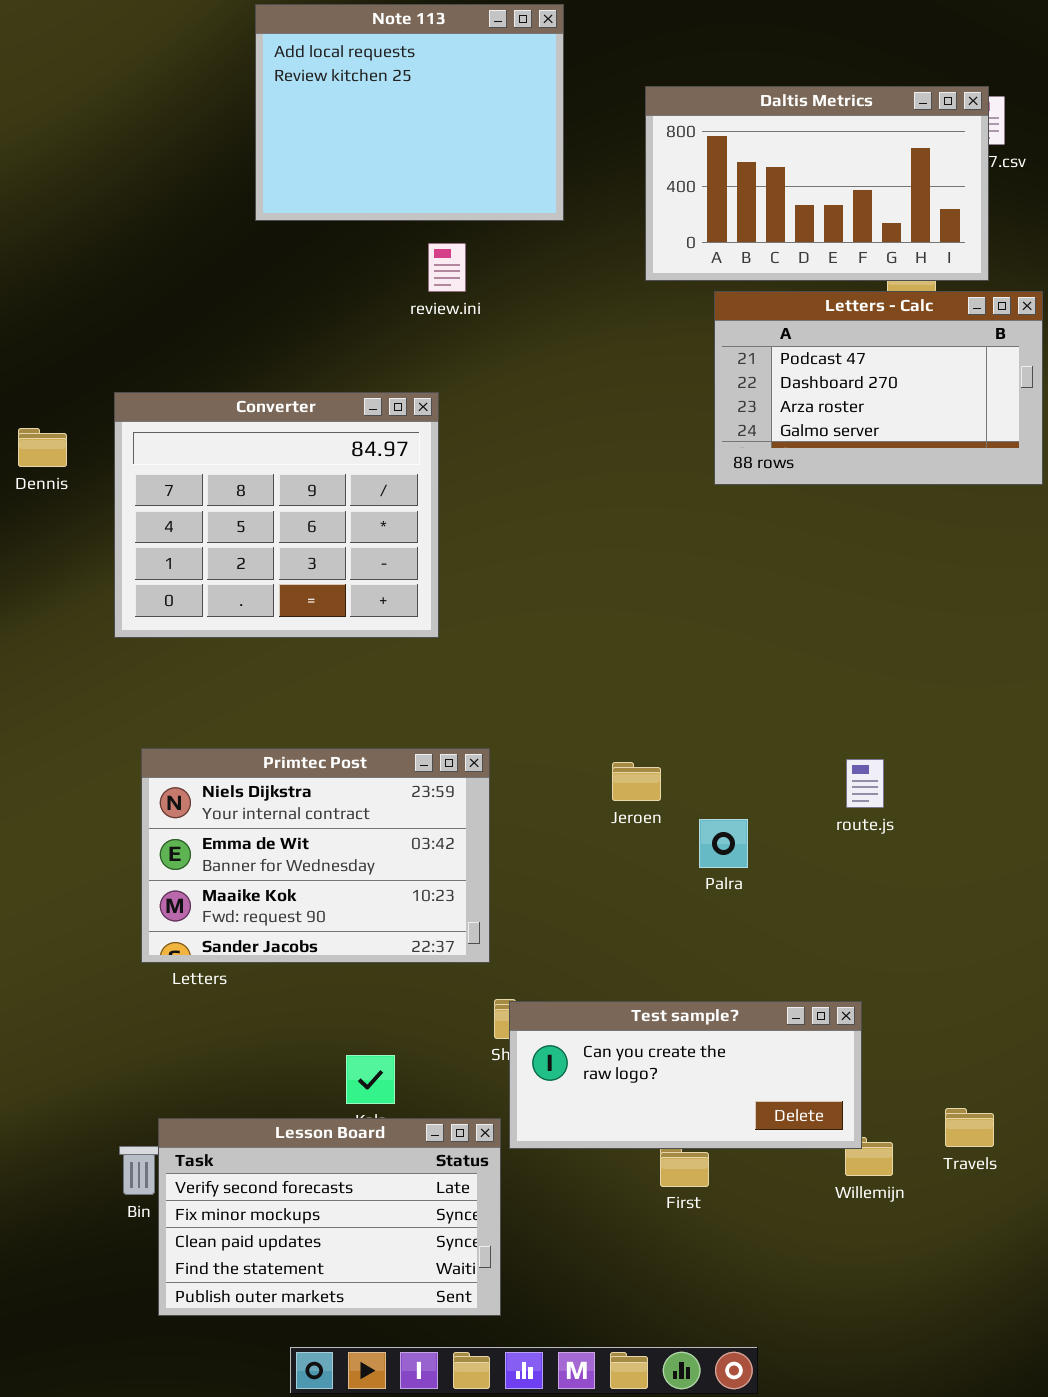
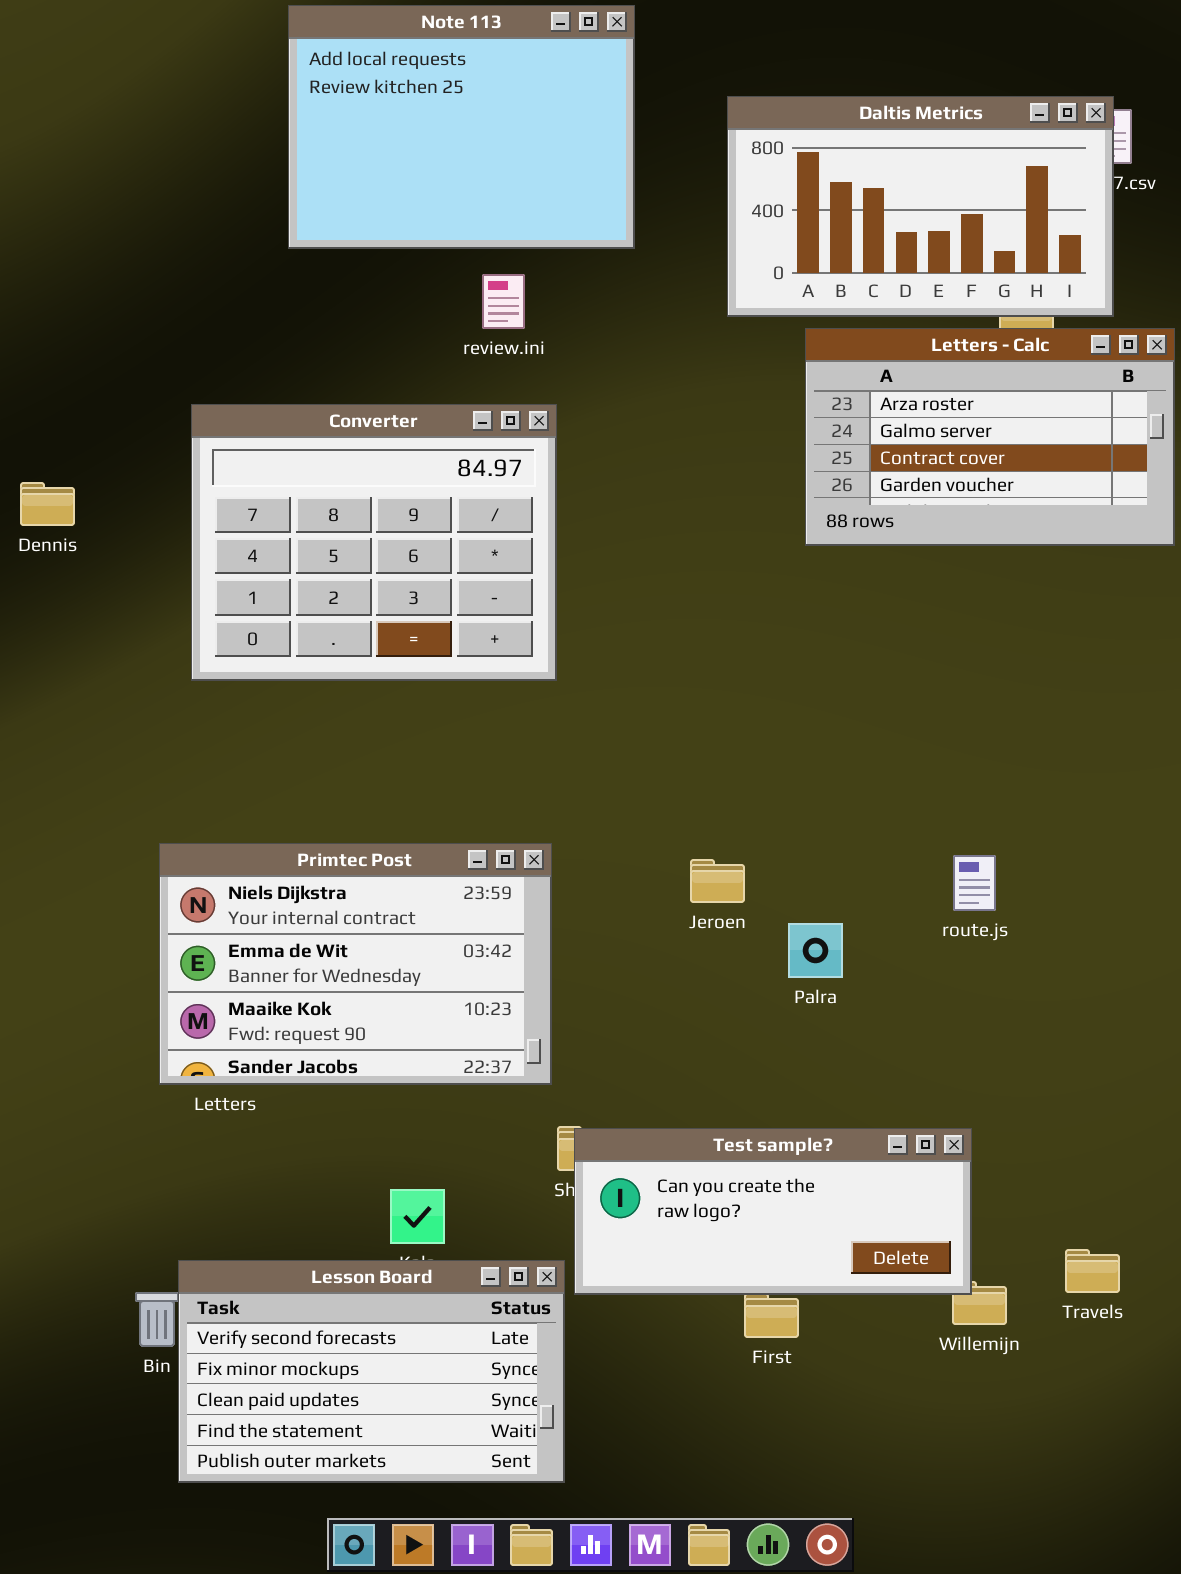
Letters - Calc: [714,291,1043,485] -> [805,328,1175,546], scrolled down 2 rows
Converter: [114,392,439,638] -> [191,404,557,681], moved

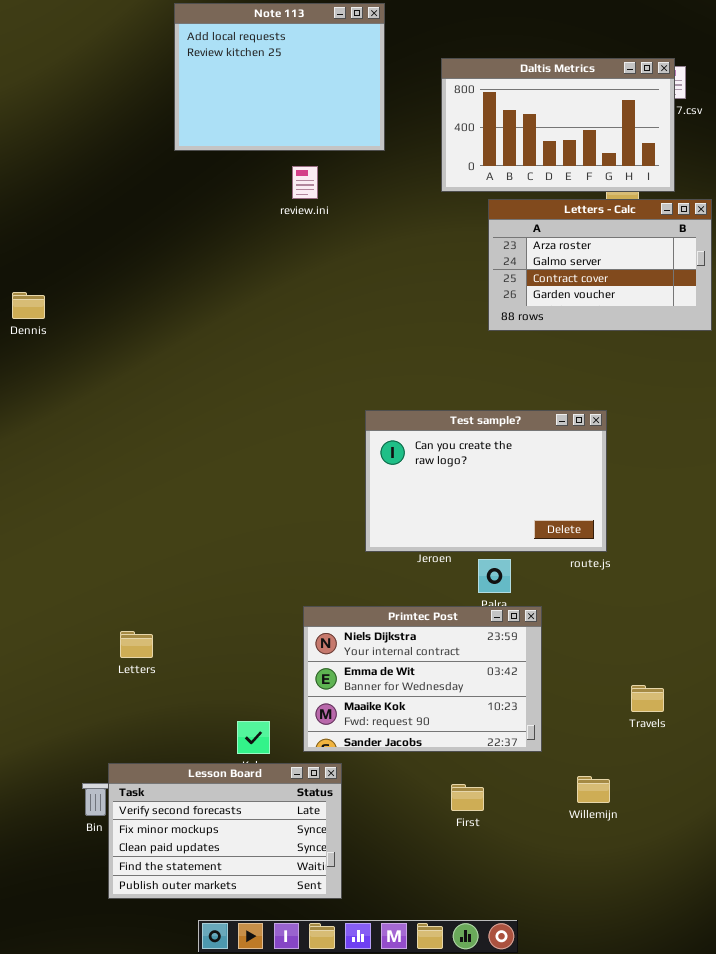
Converter: [191,404,557,681] -> none, closed
Primtec Post: [159,843,552,1085] -> [303,606,542,752], moved
Test sample?: [574,1128,972,1295] -> [365,410,607,552], moved, resized
Travels: [1065,1249,1120,1293] -> [631,685,664,712], moved

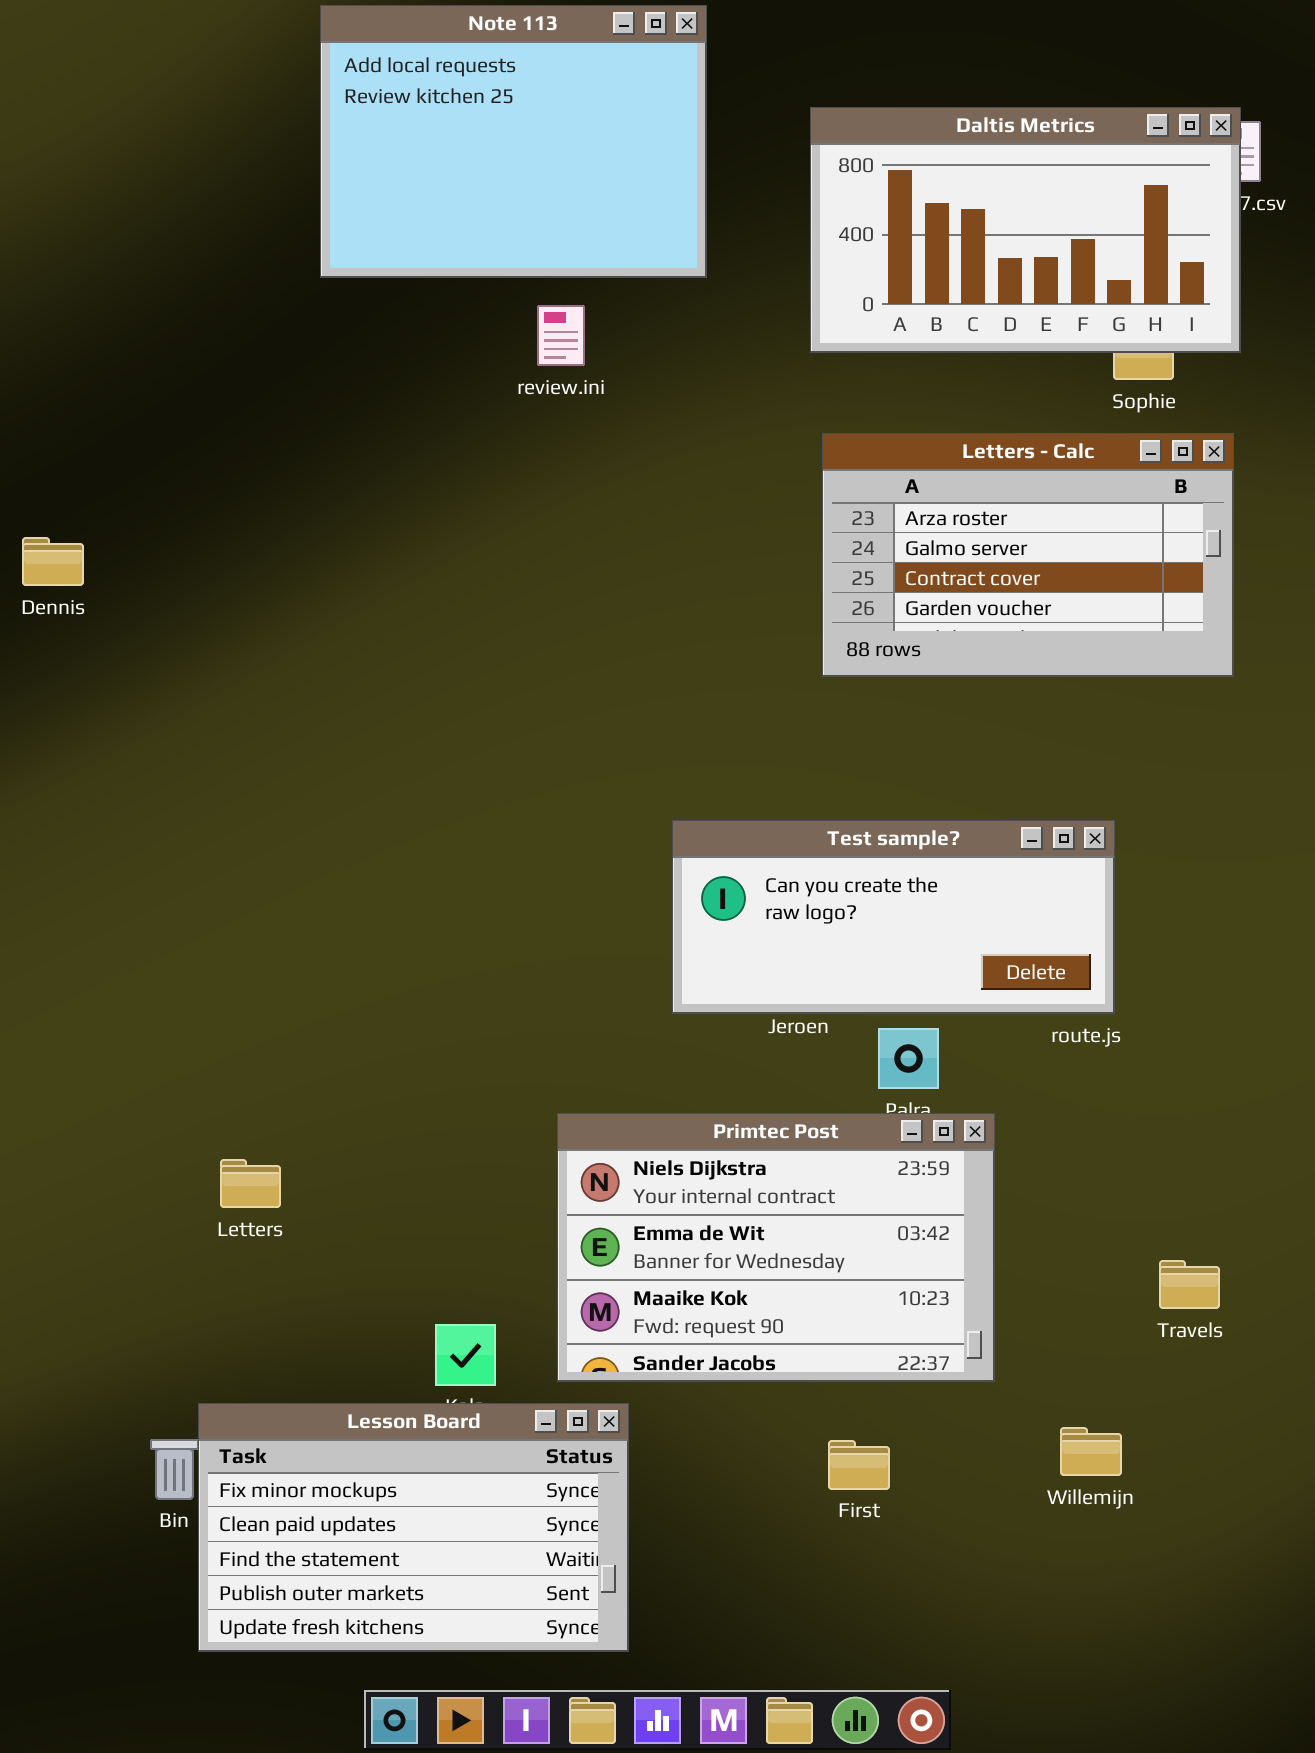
Letters - Calc: [488,199,712,331] -> [822,433,1234,677], moved
Test sample?: [365,410,607,552] -> [672,820,1115,1014], resized
Lesson Board: [108,763,342,899] -> [198,1403,629,1652], scrolled down 1 row

